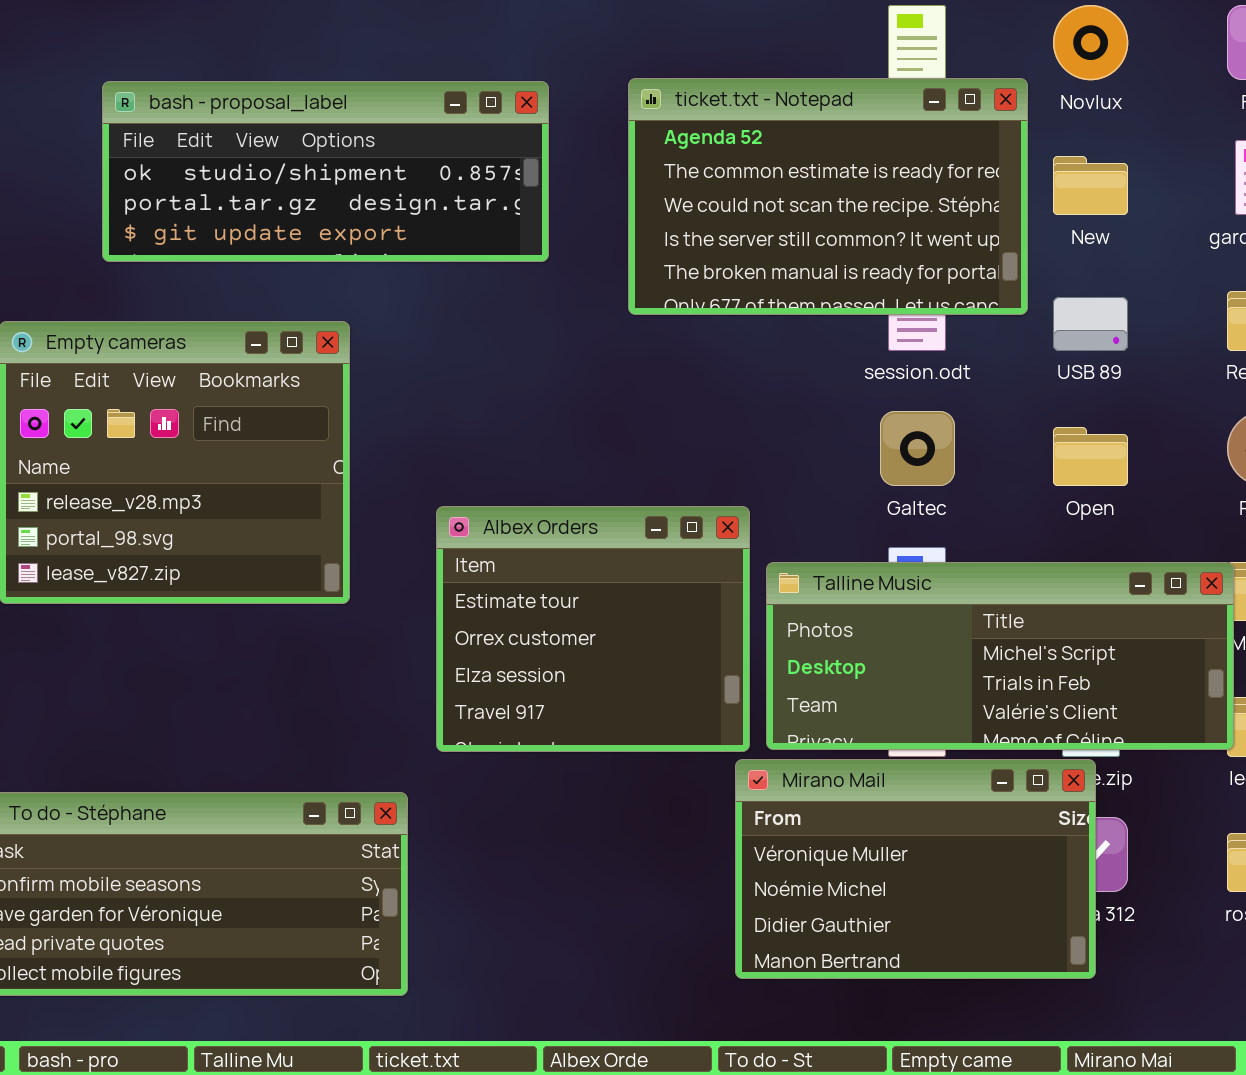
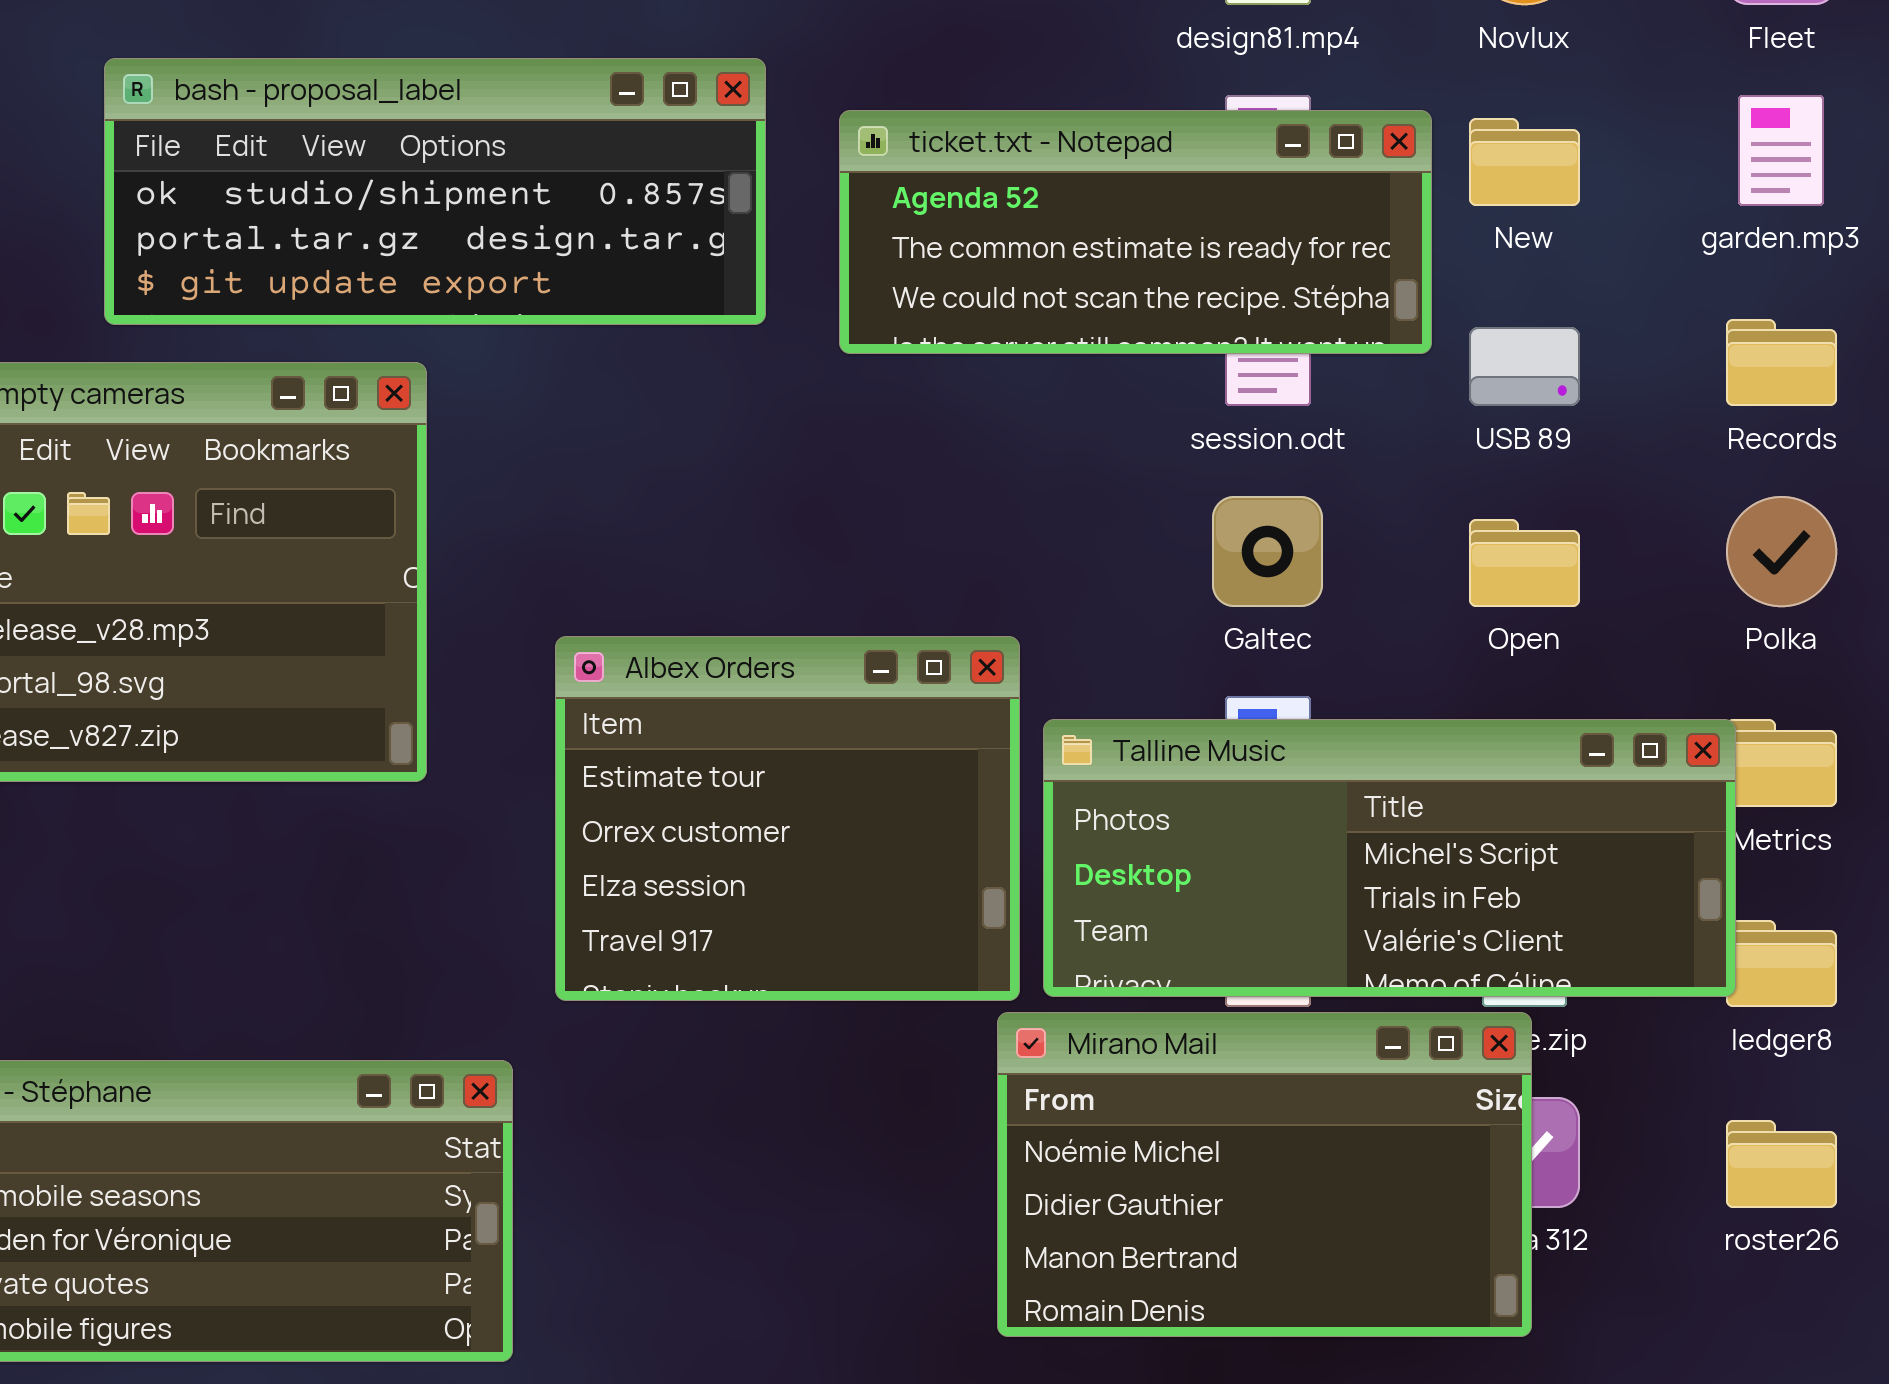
ticket.txt - Notepad: [628,78,1028,315] -> [839,110,1432,354], resized
bash - proposal_label: [102,81,549,262] -> [104,58,766,325], moved
Mirano Mail: [735,759,1096,979] -> [997,1012,1532,1337], scrolled down 1 row

